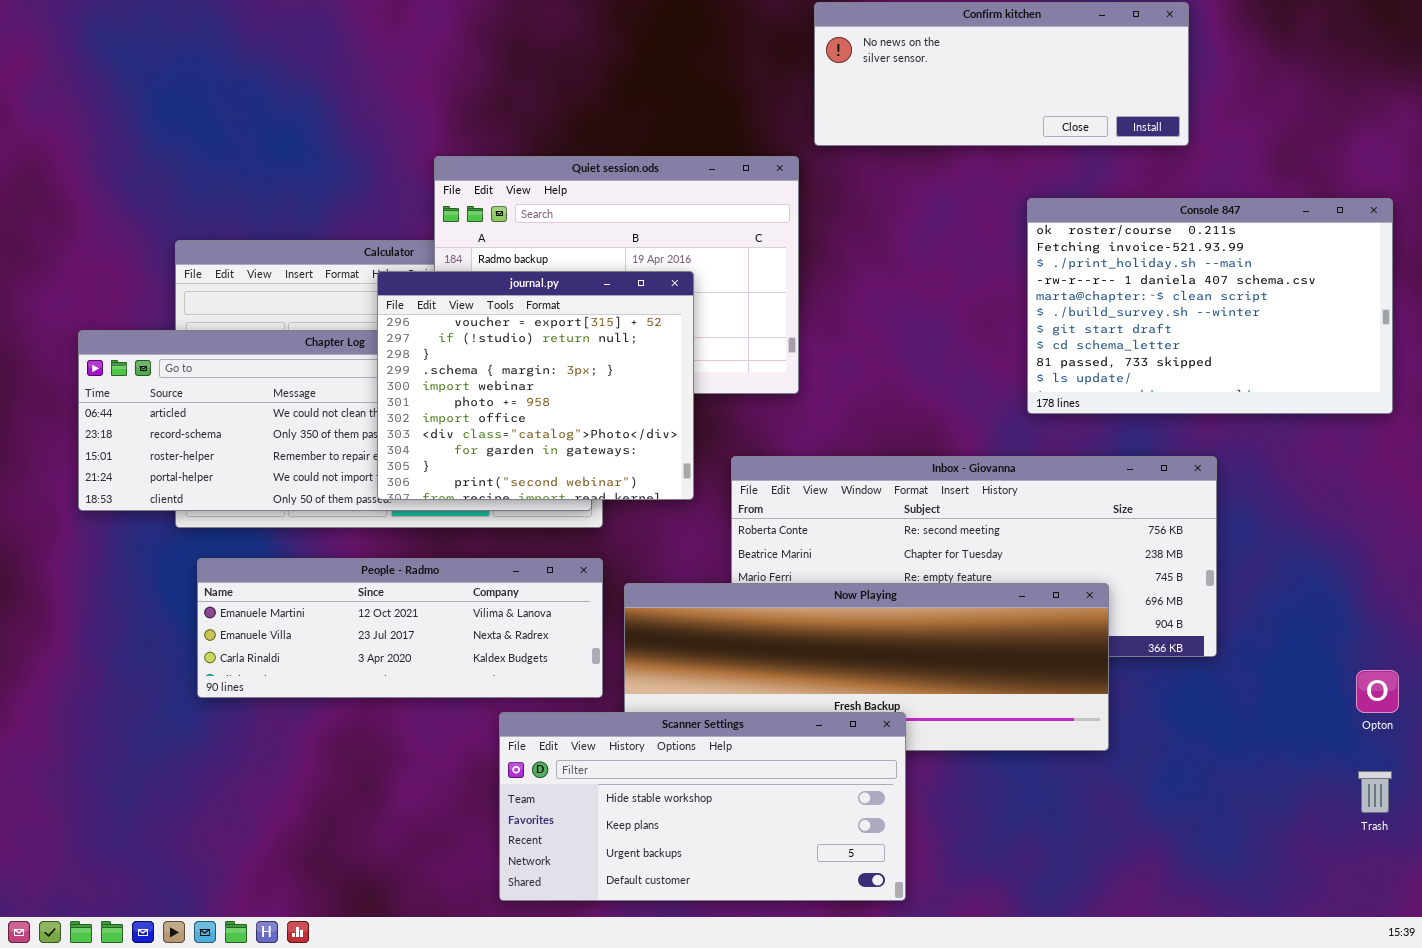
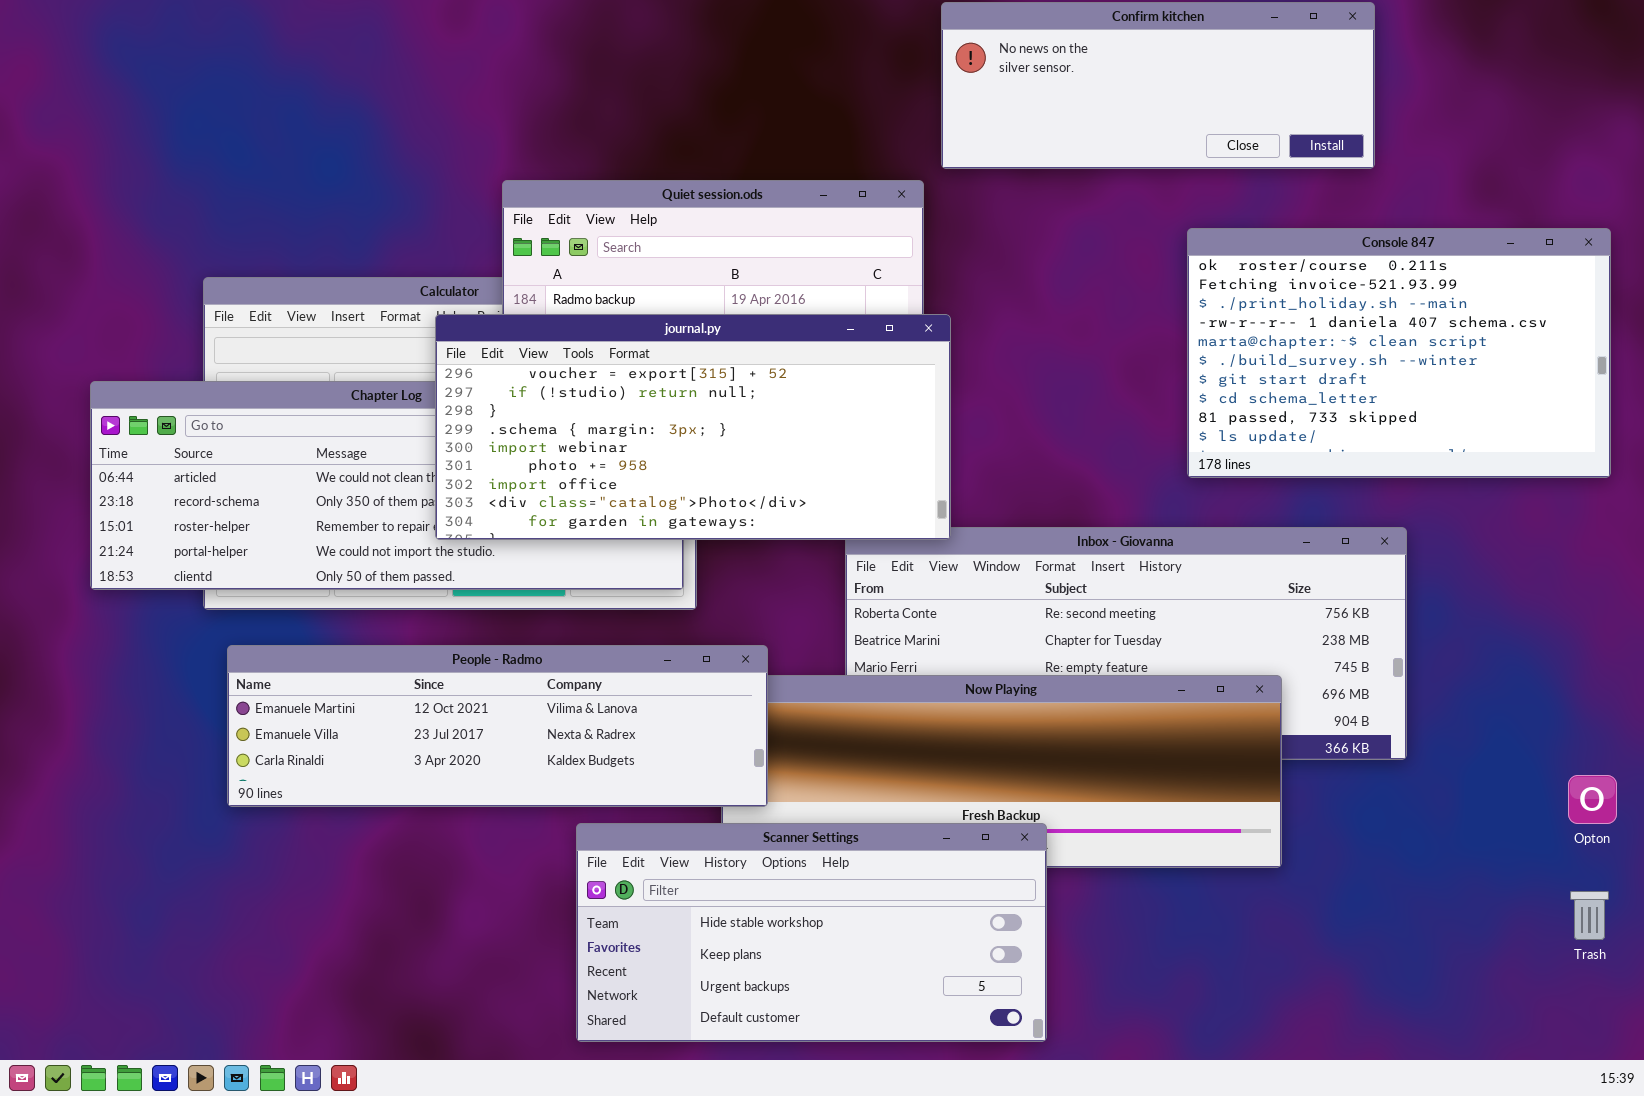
journal.py: [377,271,694,500] -> [435,314,951,540], resized
People - Radmo: [197,558,603,698] -> [227,645,768,807], resized

